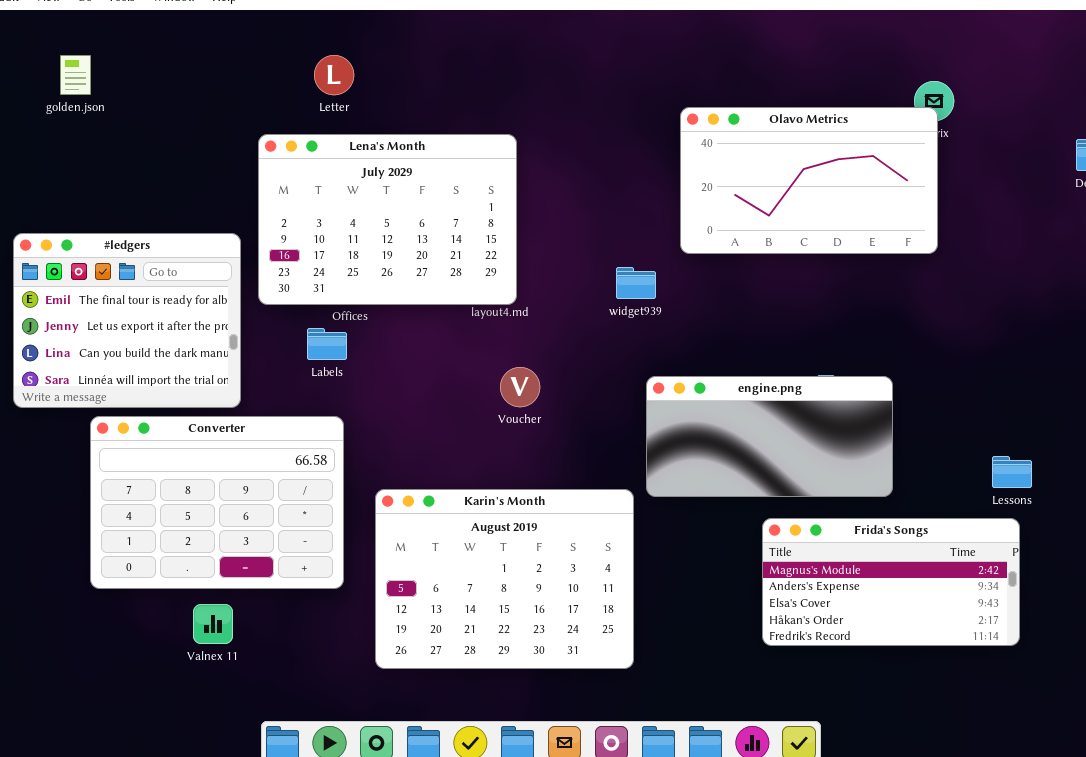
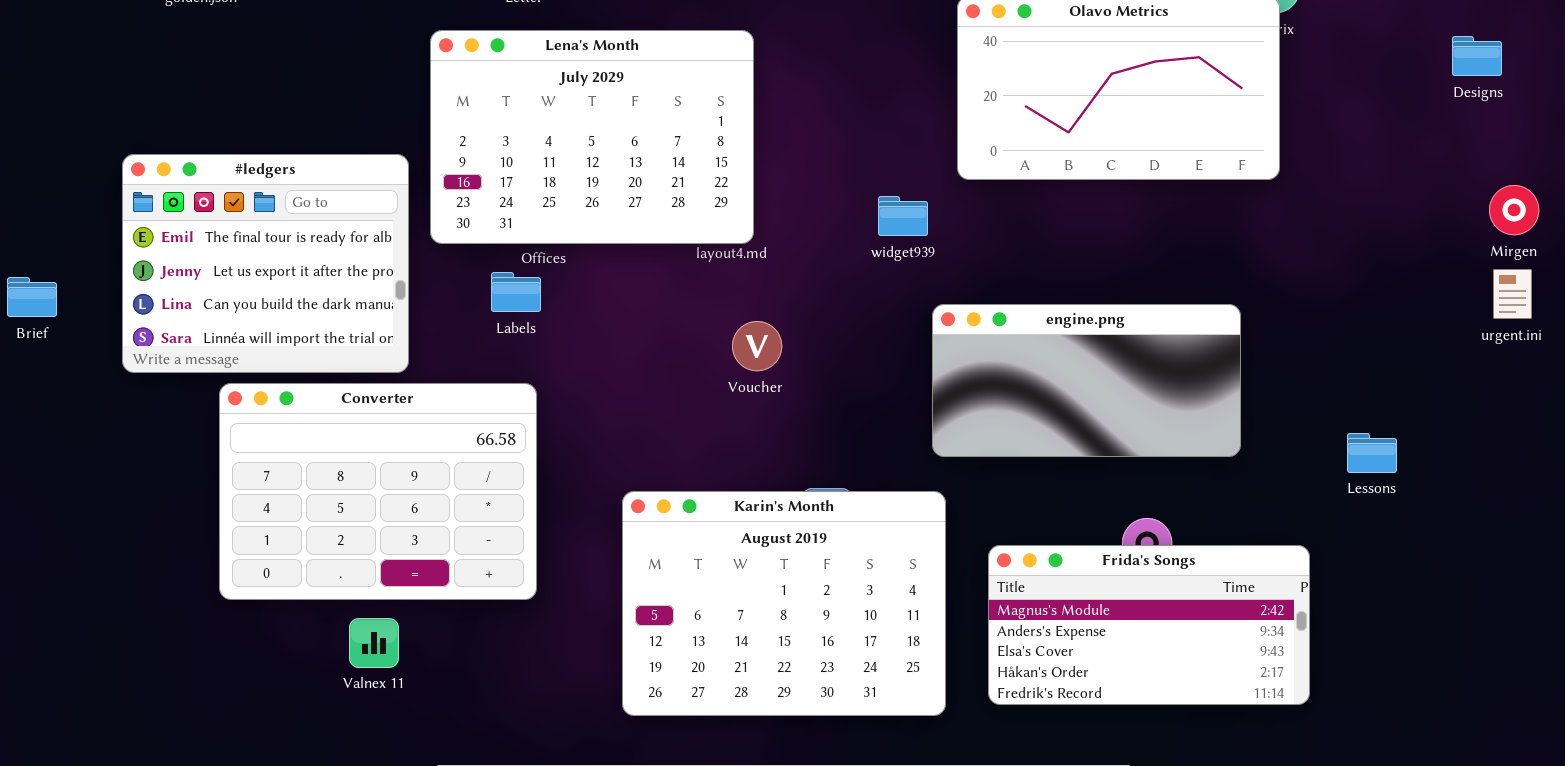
engine.png: [646,376,893,497] -> [932,304,1241,457], moved
Karin's Month: [375,489,634,669] -> [622,491,946,716], moved
Frida's Songs: [762,518,1020,646] -> [988,545,1310,705], moved

